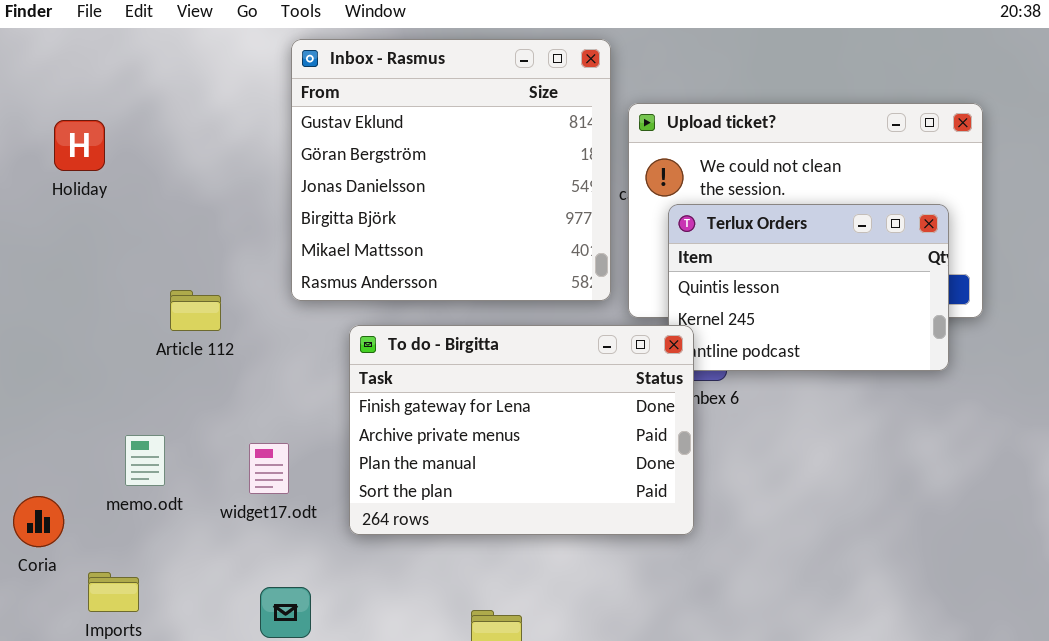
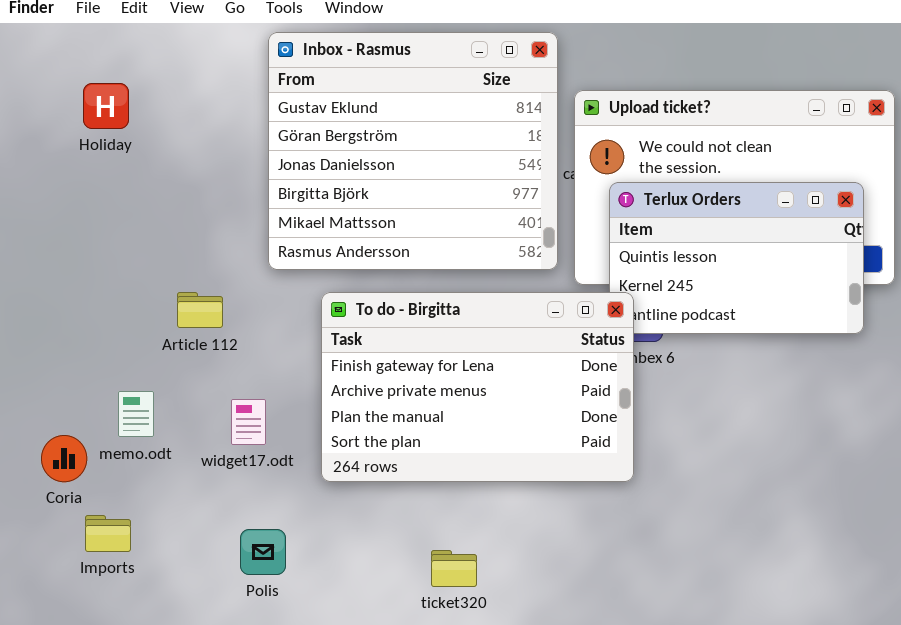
Holiday: [54,120,105,171] -> [83,83,129,129], moved
Article 112: [170,290,221,331] -> [177,292,223,328], moved
Coria: [13,496,64,547] -> [41,435,87,482], moved

